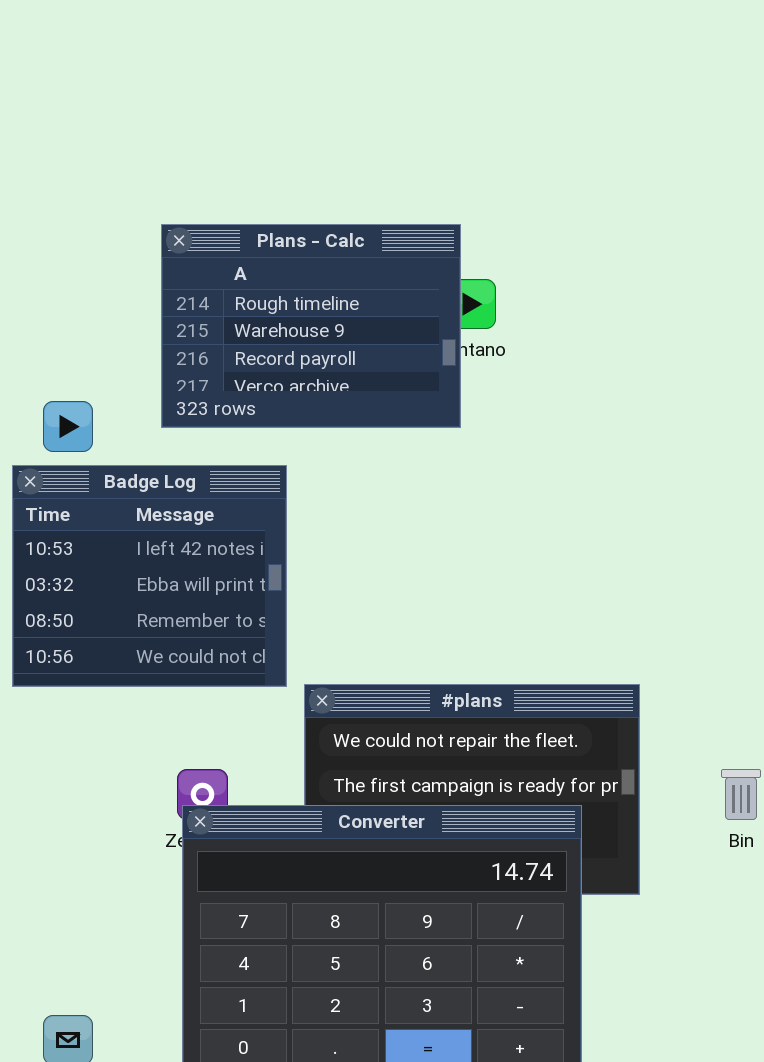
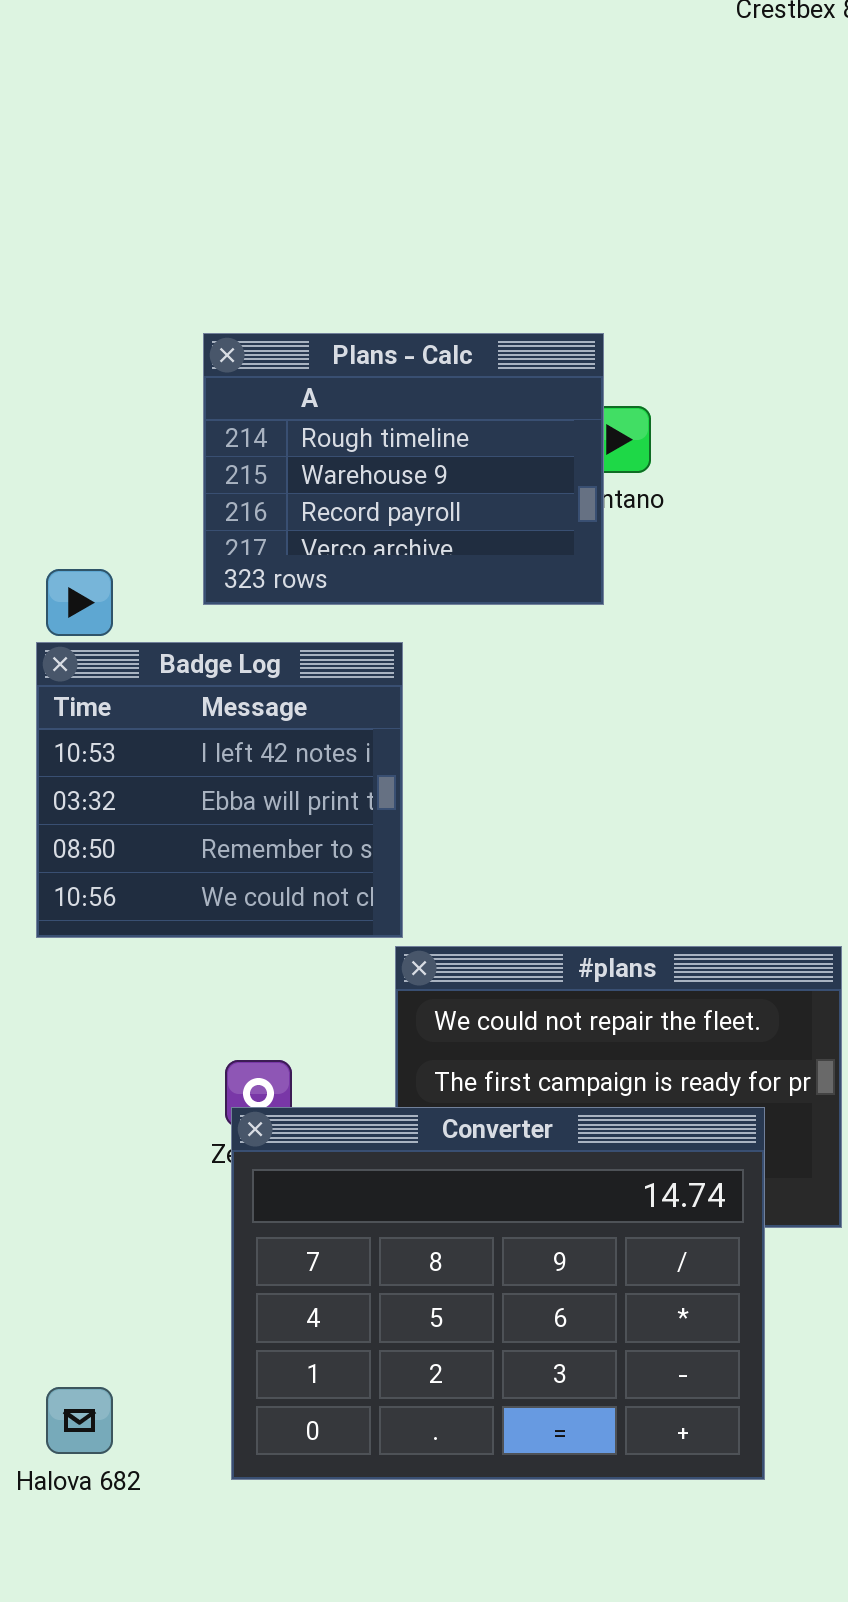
Badge Log: [12,465,287,687] -> [36,642,403,938], moved

